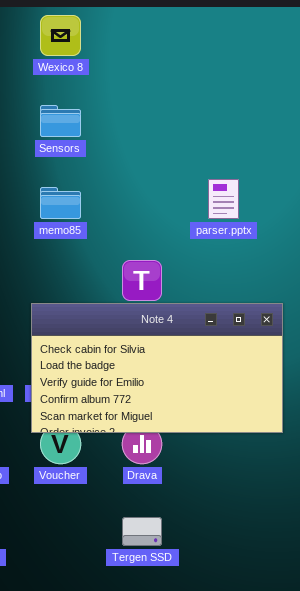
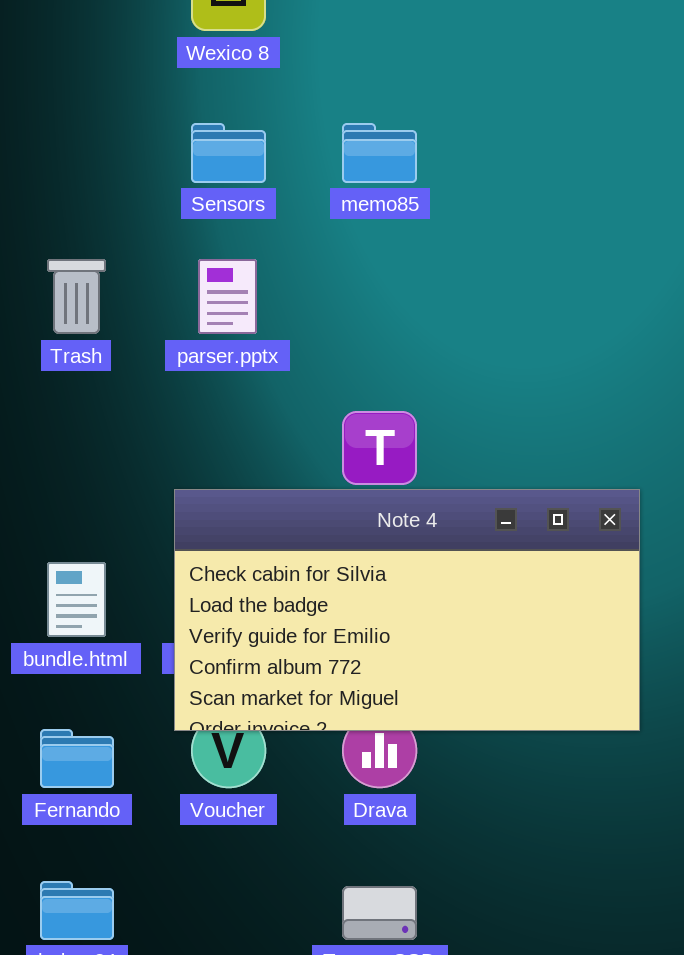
parser.pptx: [208,179,239,219] -> [198,259,257,334], moved
memo85: [40,187,81,219] -> [342,123,417,183], moved

